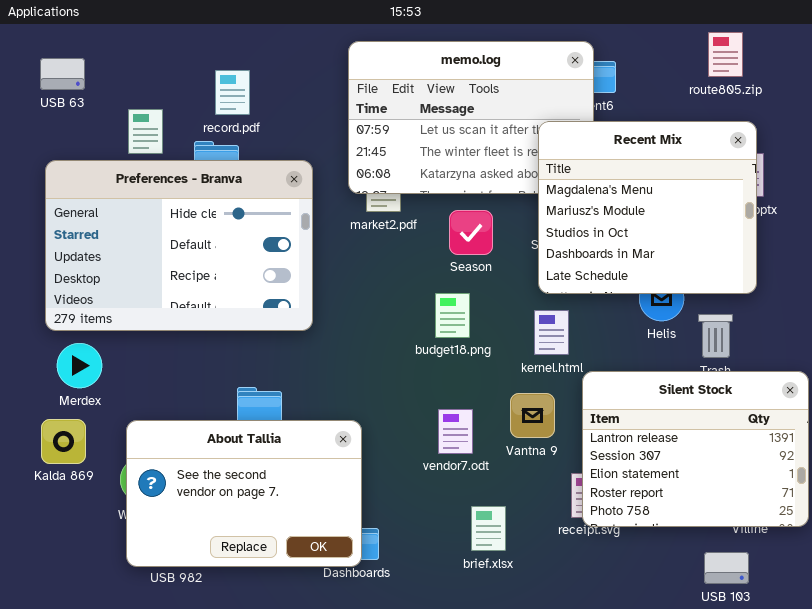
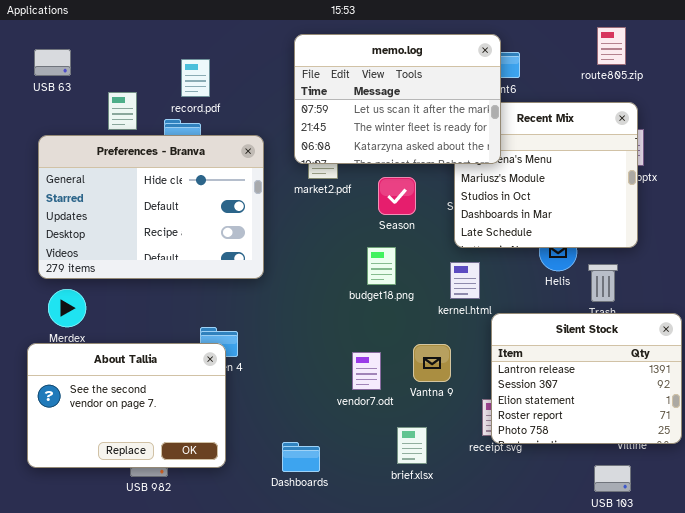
memo.log: [348,41,594,194] -> [294,34,501,164], raised
Vantna 9: [510,393,555,438] -> [413,344,451,382], moved
vendor7.odt: [438,409,473,454] -> [352,352,381,390], moved
About Tallia: [126,420,362,567] -> [27,343,226,468], moved

